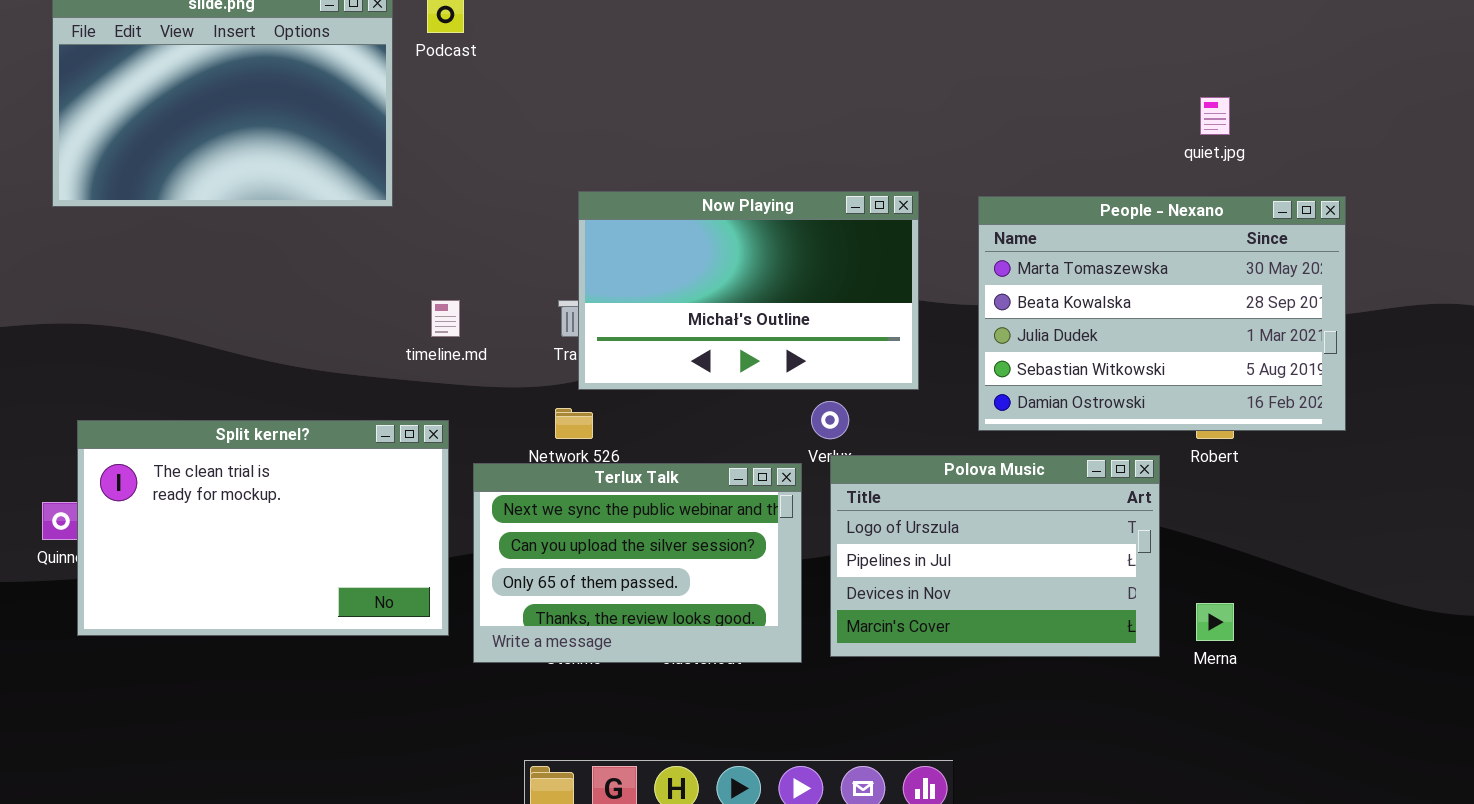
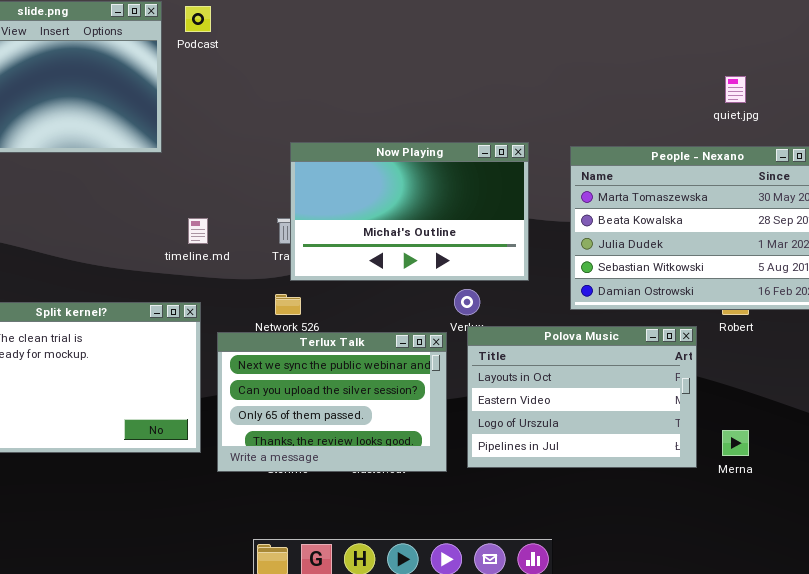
Polova Music: [830,455,1160,657] -> [467,326,697,468], scrolled up 2 rows

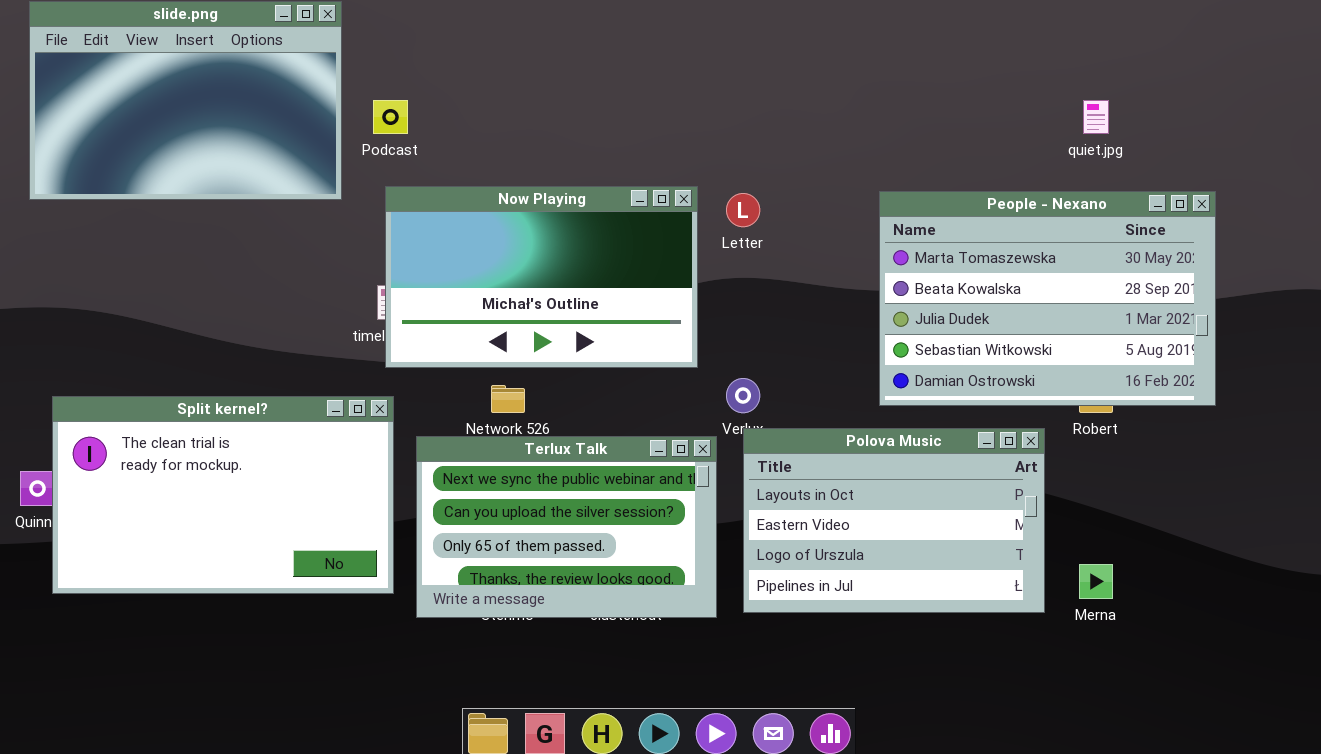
Podcast: [185,6,211,32] -> [373,100,408,134], moved
Now Playing: [290,142,529,281] -> [385,186,698,368], moved

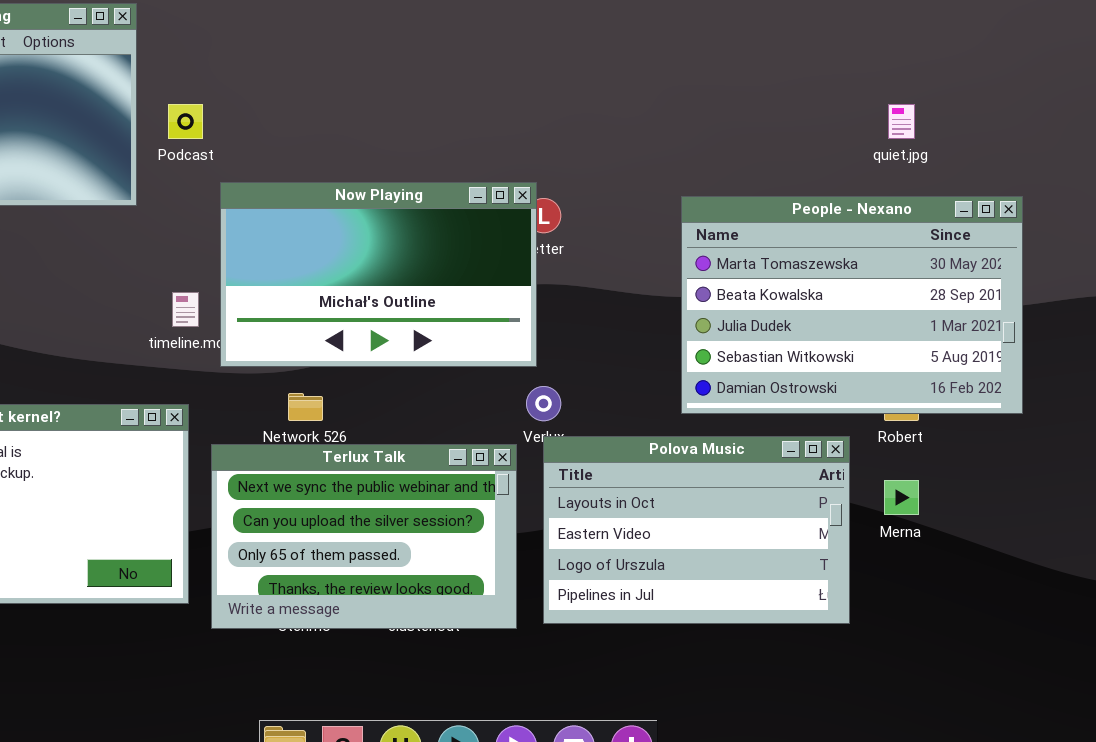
Now Playing: [385,186,698,368] -> [220,182,537,367], moved
Merna: [1079,564,1113,599] -> [884,480,919,515], moved

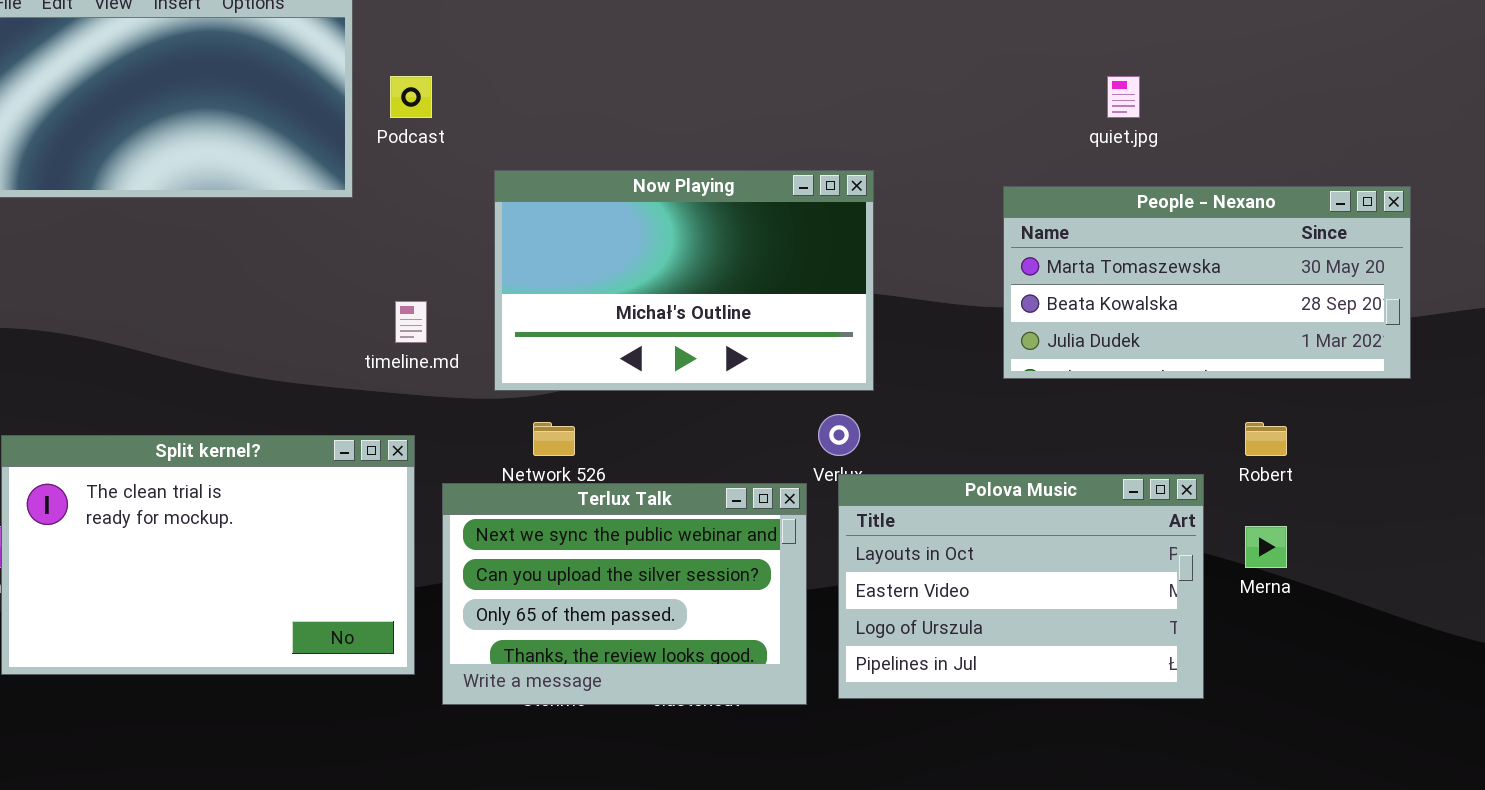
quiet.jpg: [888,104,915,139] -> [1107,76,1140,118], moved
Now Playing: [220,182,537,367] -> [494,170,874,391], moved
People - Nexano: [681,196,1023,414] -> [1003,186,1411,379], resized

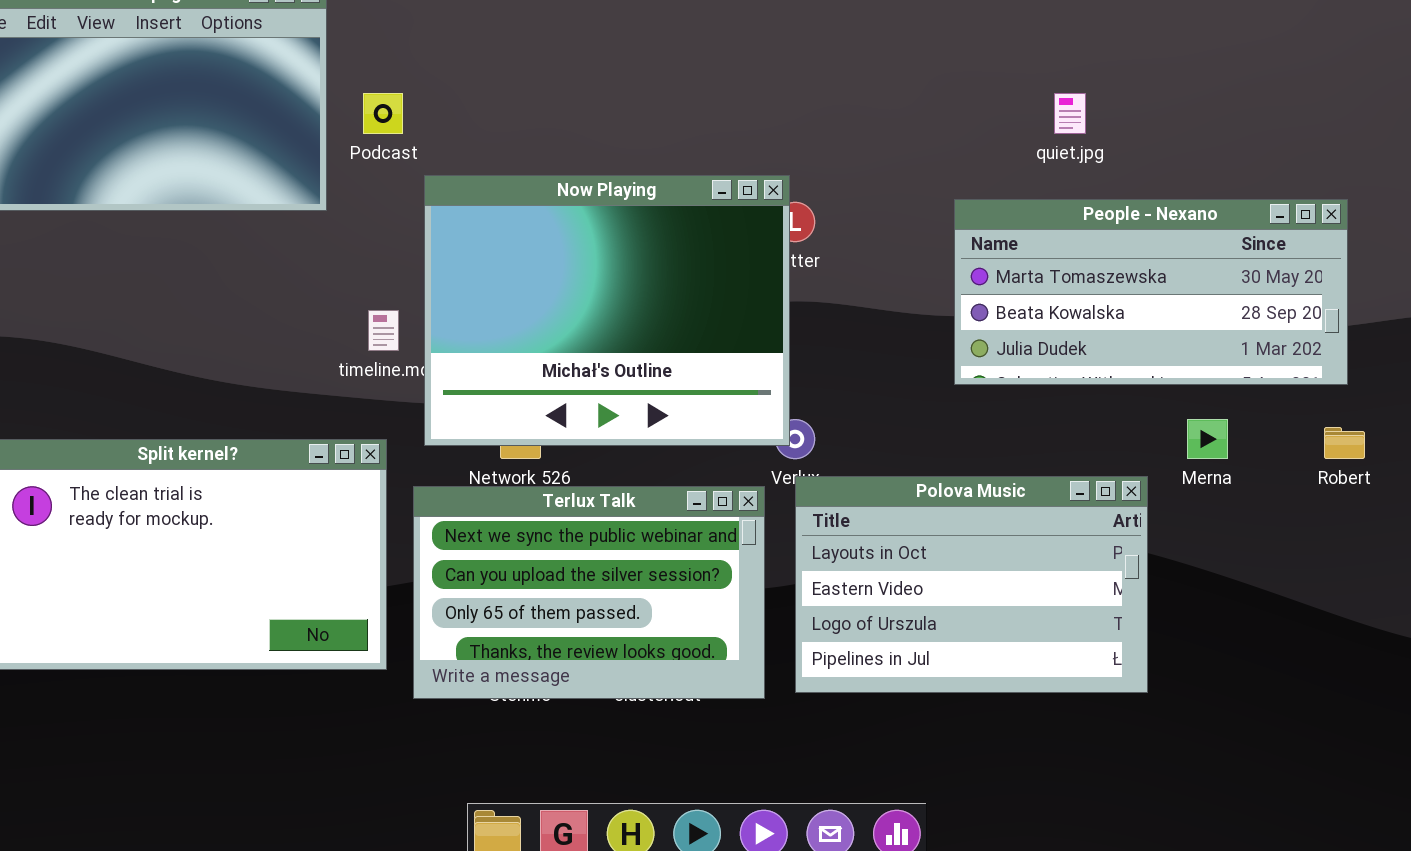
Now Playing: [494,170,874,391] -> [424,175,790,446], moved, resized
Robert: [1245,422,1287,456] -> [1324,427,1365,459], moved
Merna: [1245,526,1287,568] -> [1187,419,1228,459], moved

